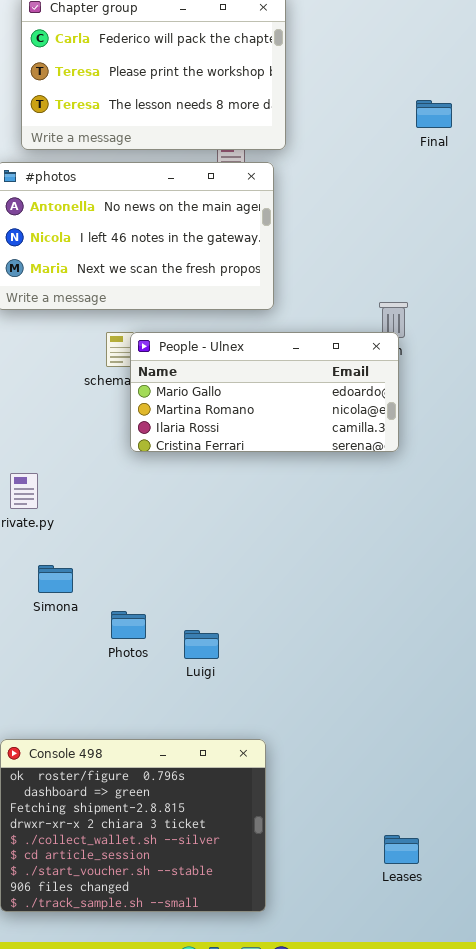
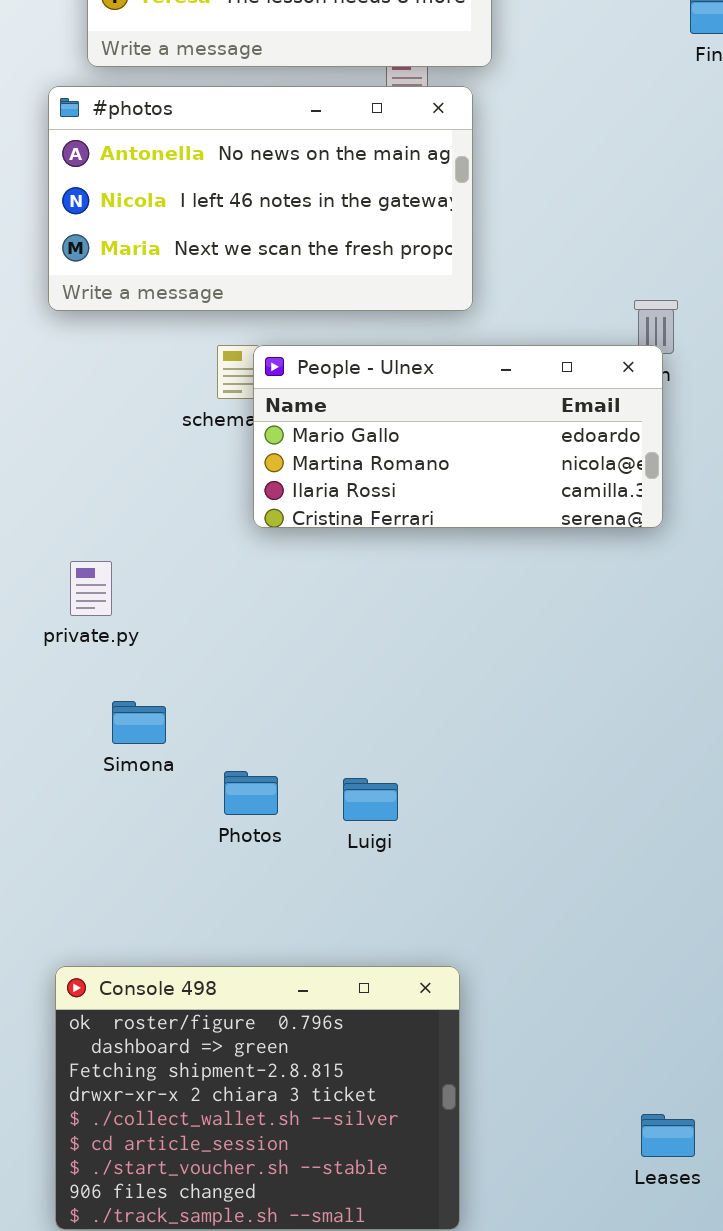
Luigi: [184,630,219,659] -> [343,778,398,821], moved

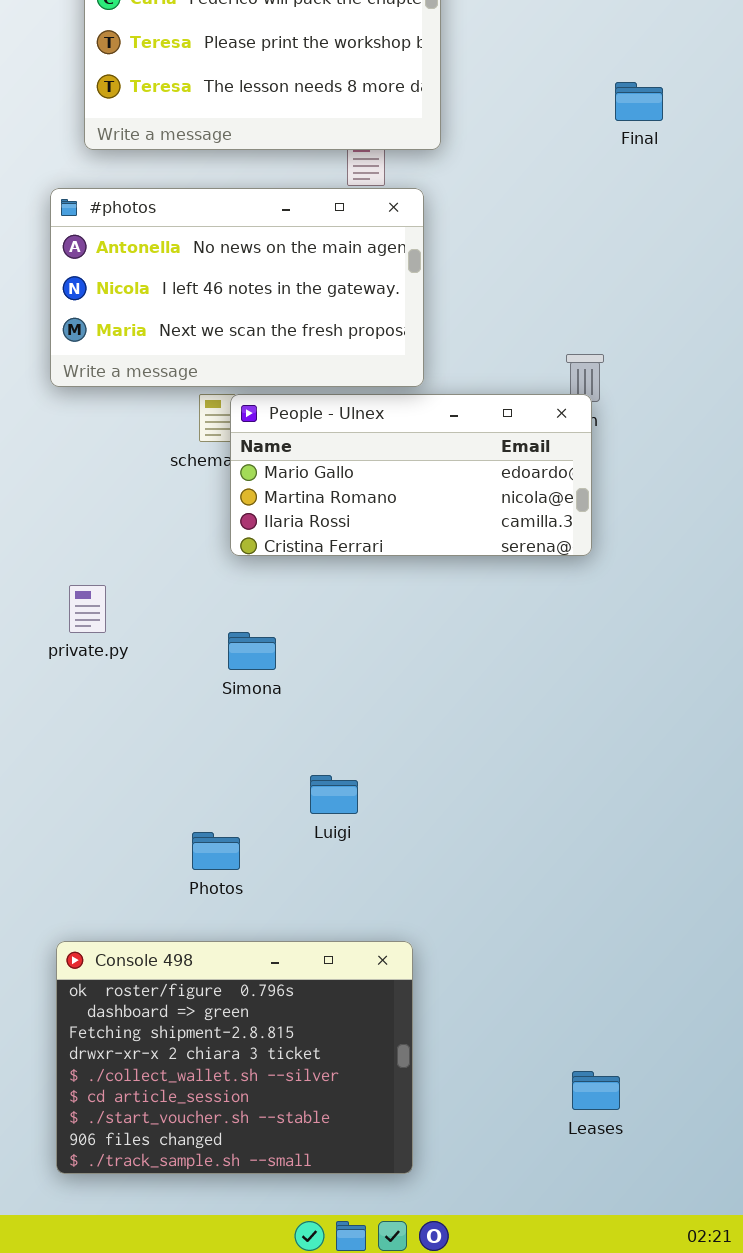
#photos: [48,86,473,311] -> [50,188,424,387], moved
Simona: [112,701,166,744] -> [228,632,276,670], moved
Photos: [224,771,278,815] -> [192,832,240,870], moved

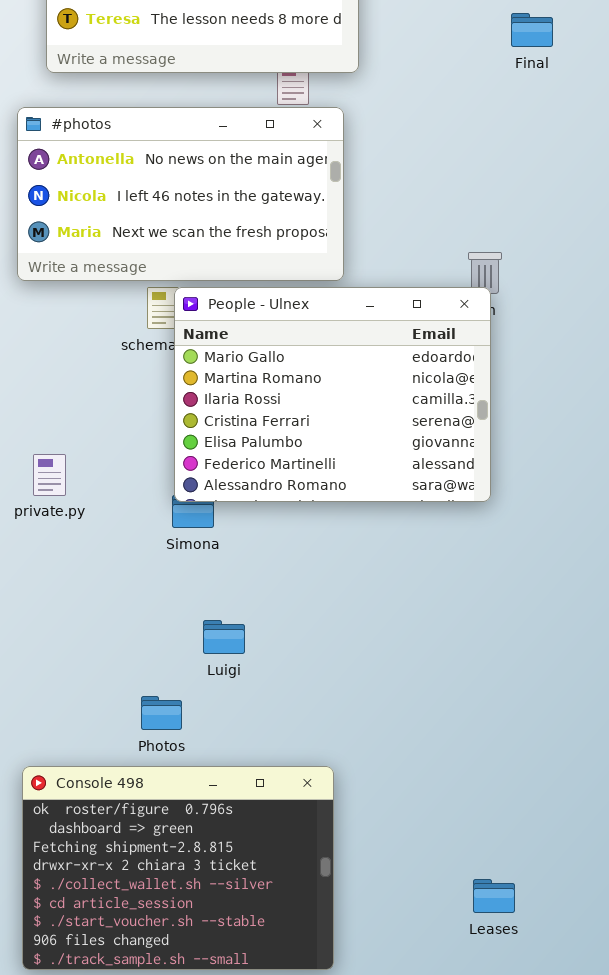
People - Ulnex: [230,394,592,556] -> [174,287,491,502], resized
Luigi: [310,775,358,814] -> [203,620,245,654], moved
Photos: [192,832,240,870] -> [141,696,182,730], moved

